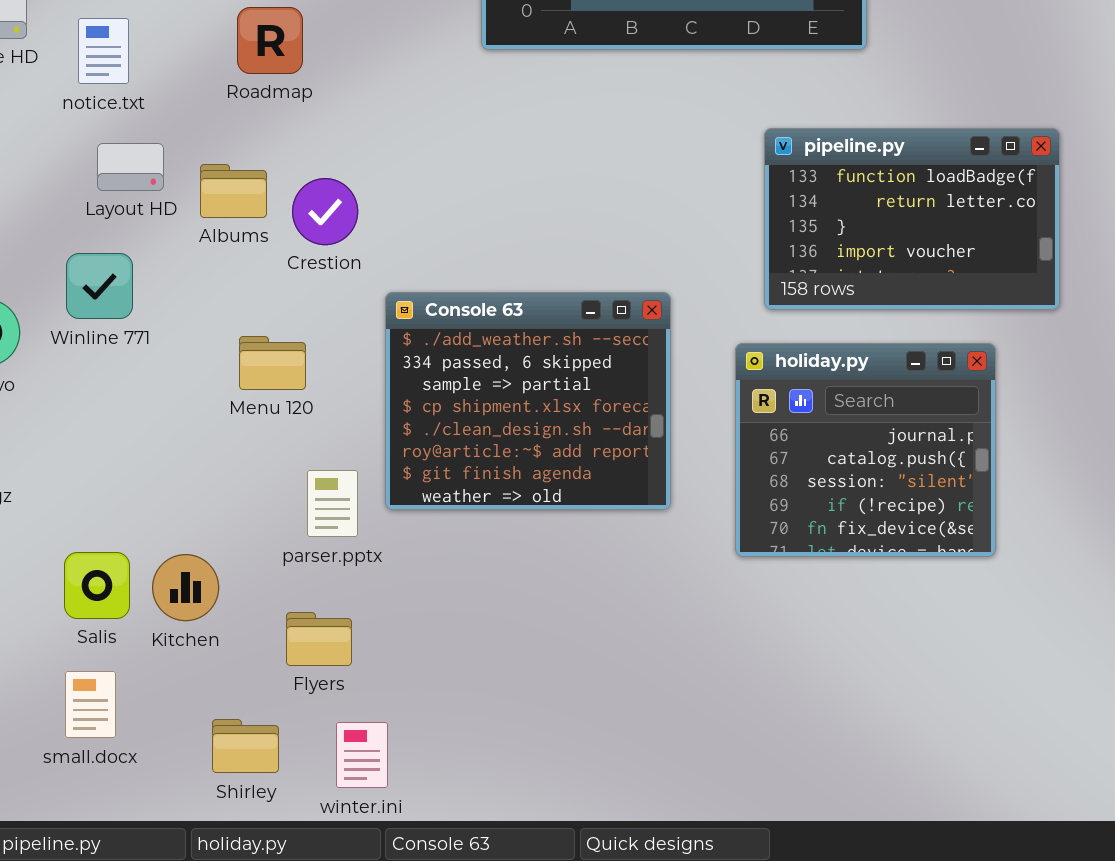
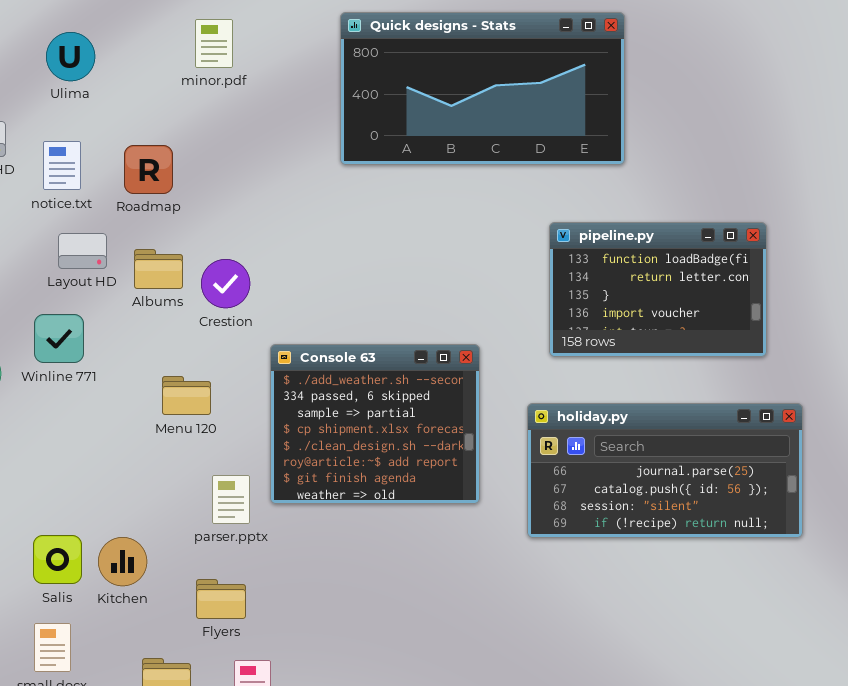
Roadmap: [237,7,303,74] -> [124,145,173,194], moved
holiday.py: [735,343,996,557] -> [527,403,803,538], resized

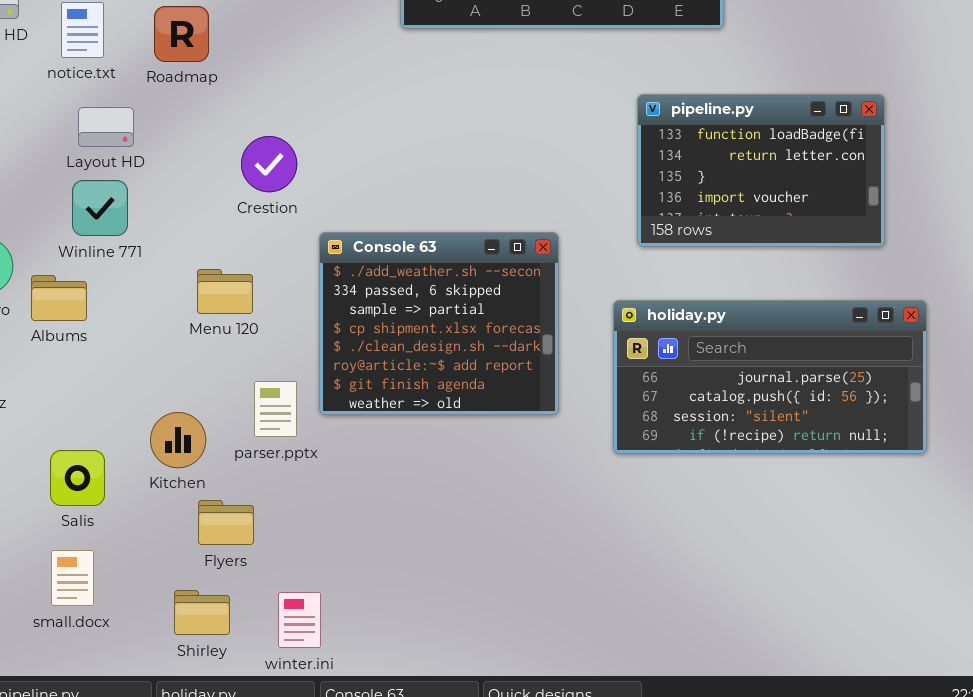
Albums: [134,249,183,289] -> [31,275,87,321], moved
Winline 771: [34,314,84,363] -> [72,180,128,236], moved
Kitchen: [98,537,147,586] -> [150,412,206,468], moved
Flyers: [196,579,246,619] -> [198,500,254,545], moved

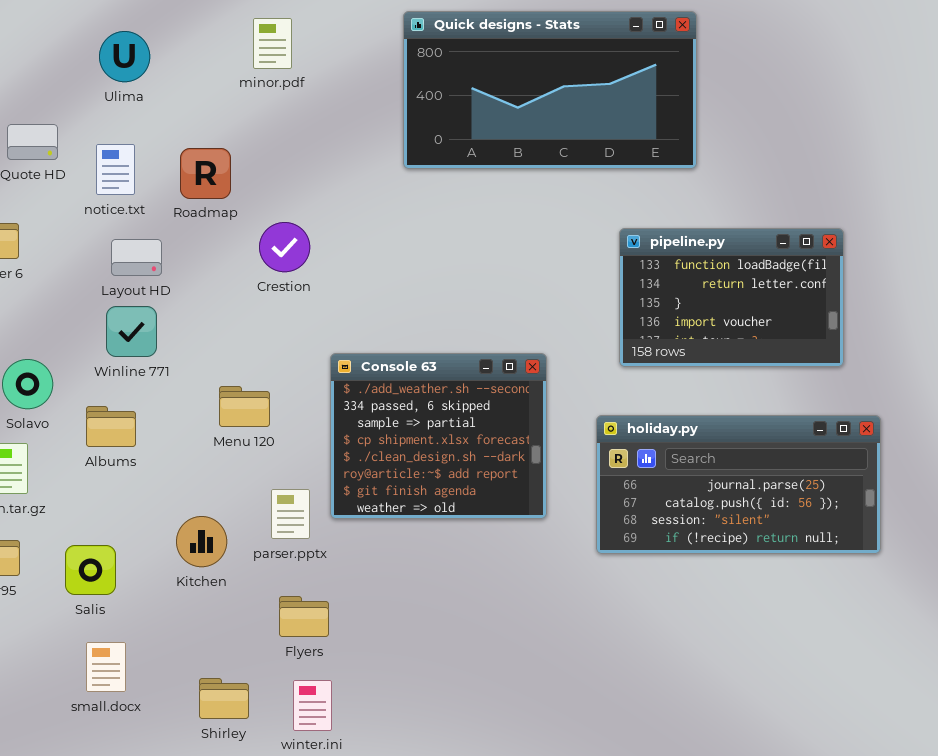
Crestion: [241,136,297,192] -> [259,222,310,272], moved
Albums: [31,275,87,321] -> [86,406,136,447], moved
Salis: [50,450,105,506] -> [65,545,116,595], moved
Flyers: [198,500,254,545] -> [279,596,329,637], moved

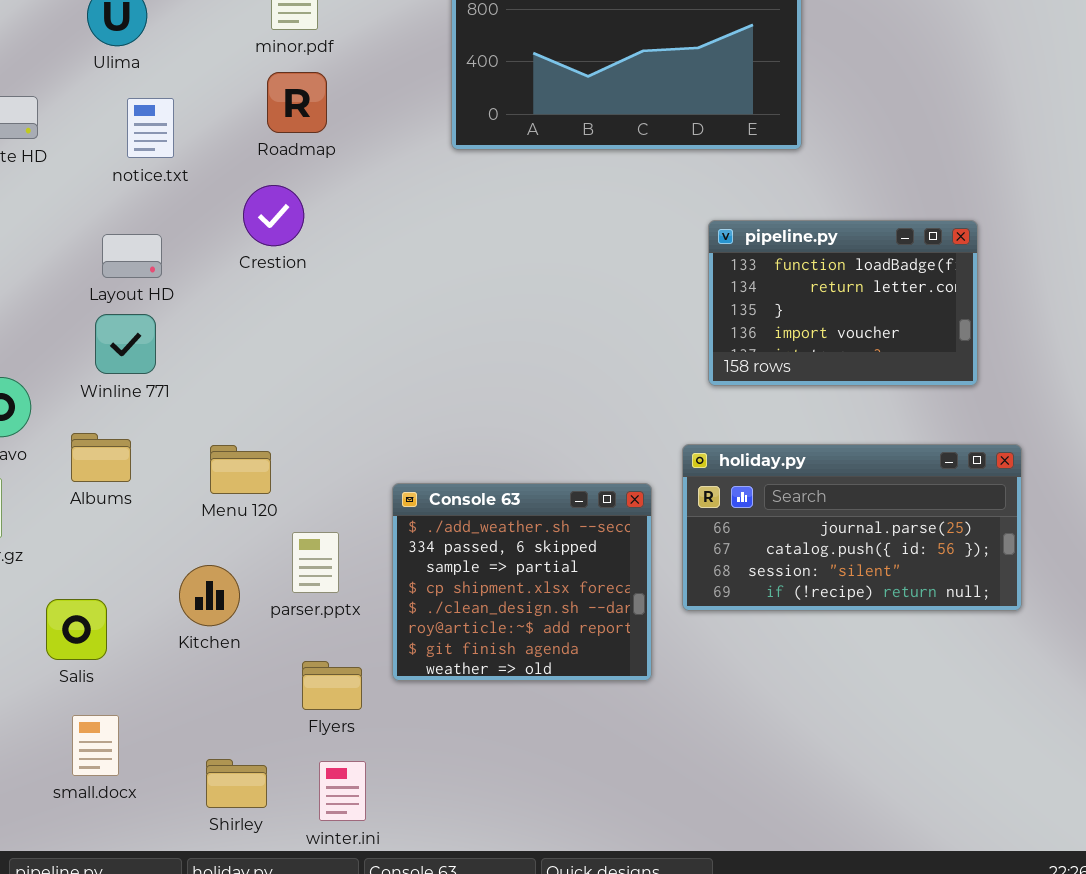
notice.txt: [96,144,135,195] -> [127,98,174,158], moved
Roadmap: [180,148,231,199] -> [267,72,327,133], moved
Crestion: [259,222,310,272] -> [243,185,304,246], moved
Console 63: [330,353,547,519] -> [392,483,652,681], moved
Menu 120: [219,386,270,427] -> [210,445,271,494], moved

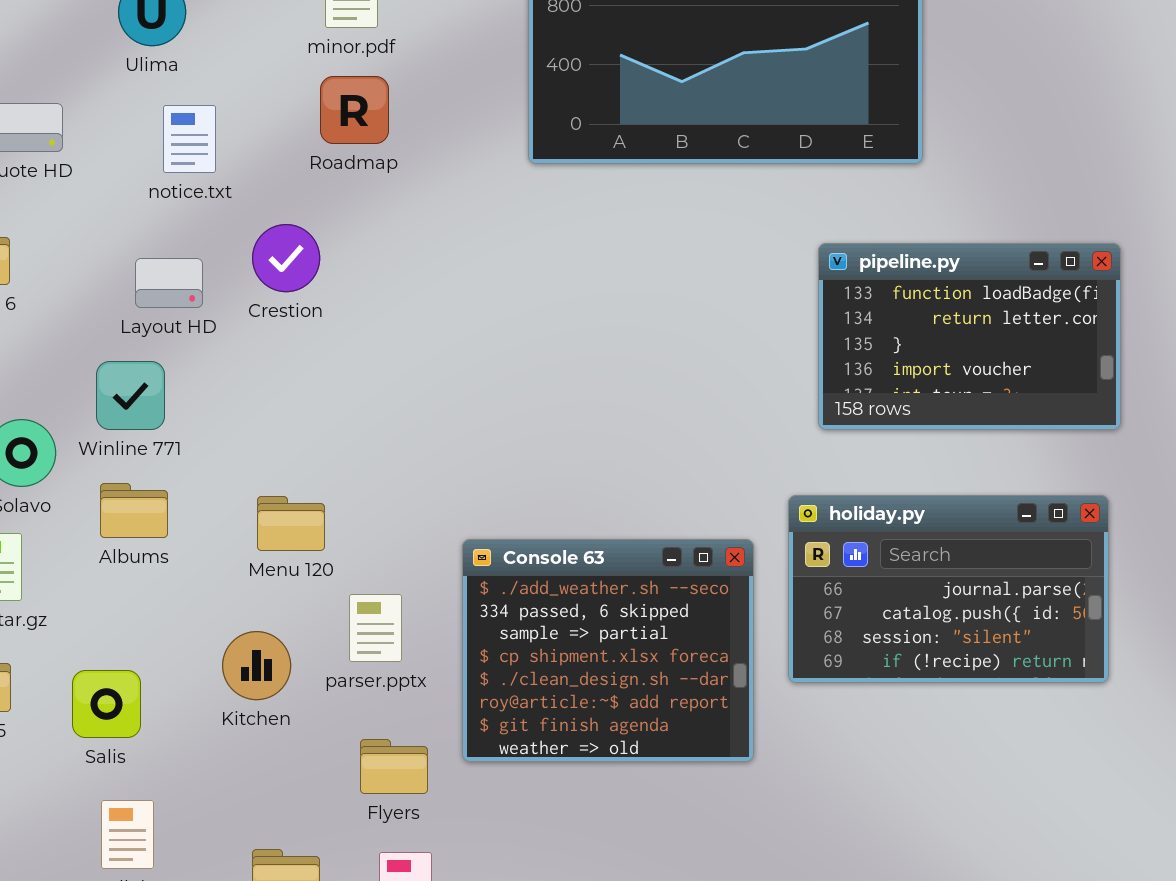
Crestion: [243,185,304,246] -> [252,224,320,292], moved
Winline 771: [95,314,156,374] -> [96,361,165,430], moved
holiday.py: [682,444,1022,611] -> [788,495,1109,683], resized

